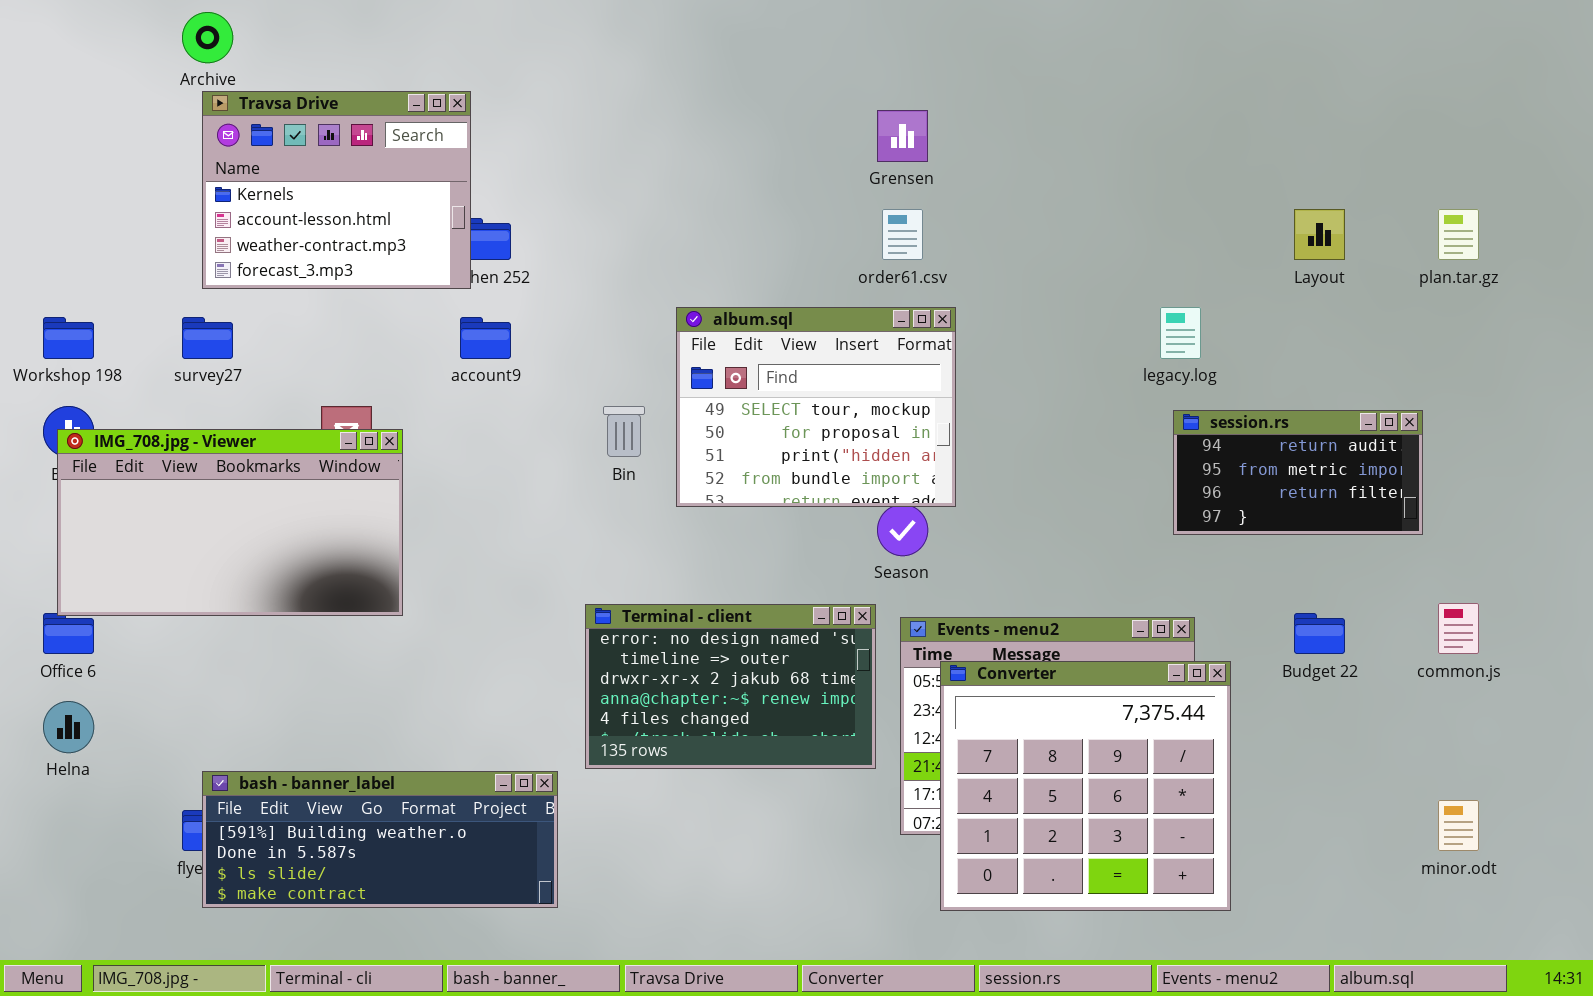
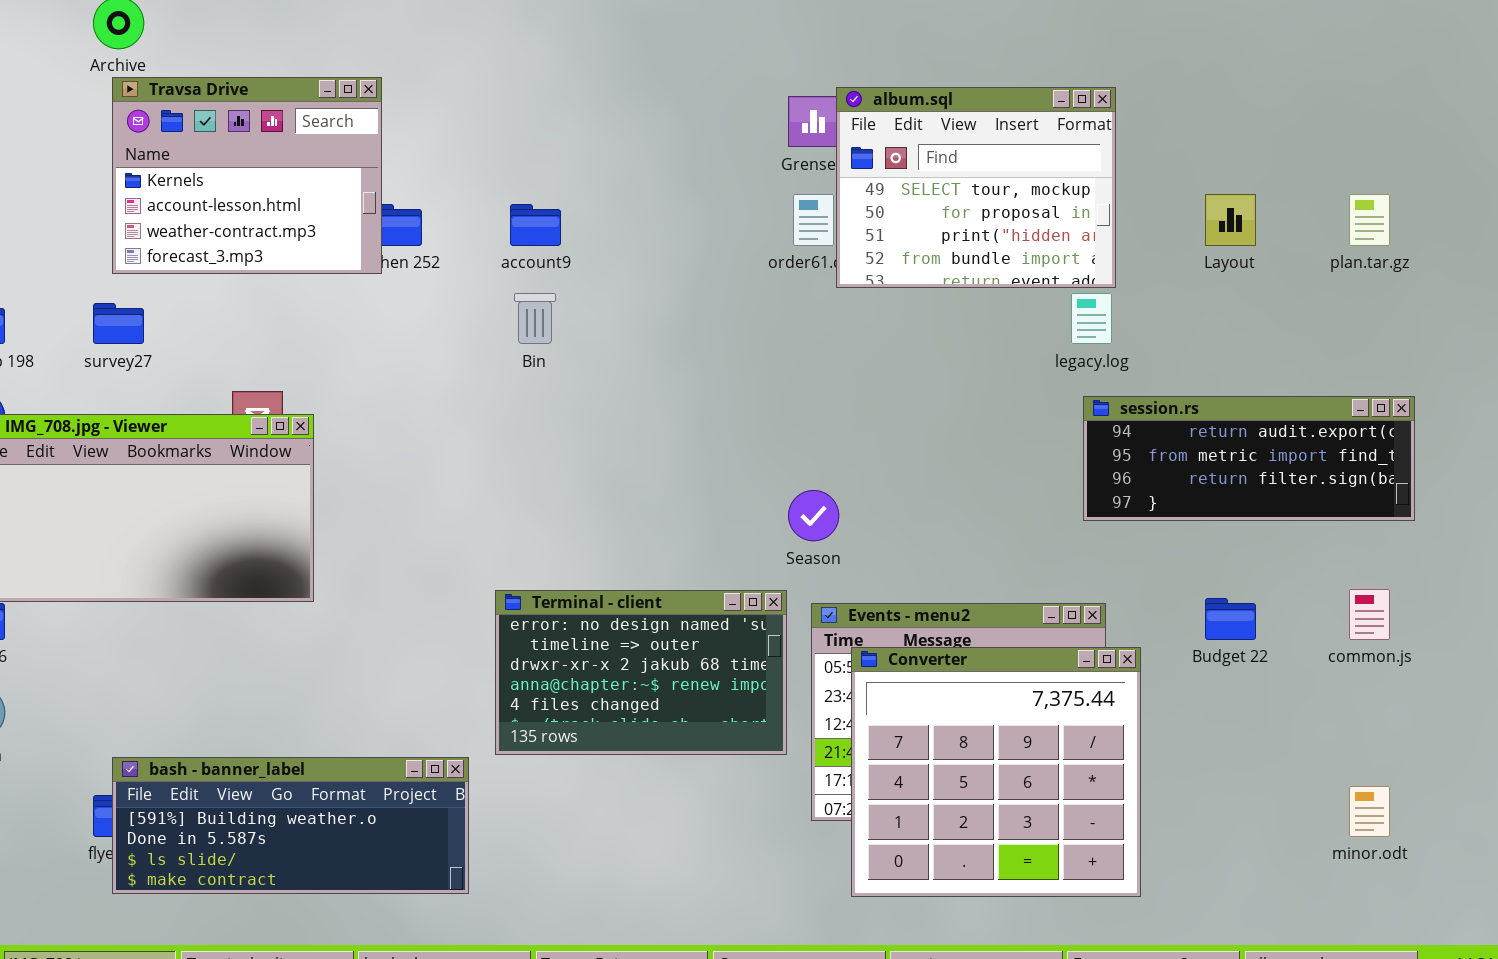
album.sql: [676,307,956,507] -> [836,87,1116,288], moved
account9: [460,317,511,359] -> [510,204,561,246], moved
Bin: [603,406,645,457] -> [514,293,556,344], moved
session.rs: [1173,410,1423,535] -> [1083,396,1415,521], resized

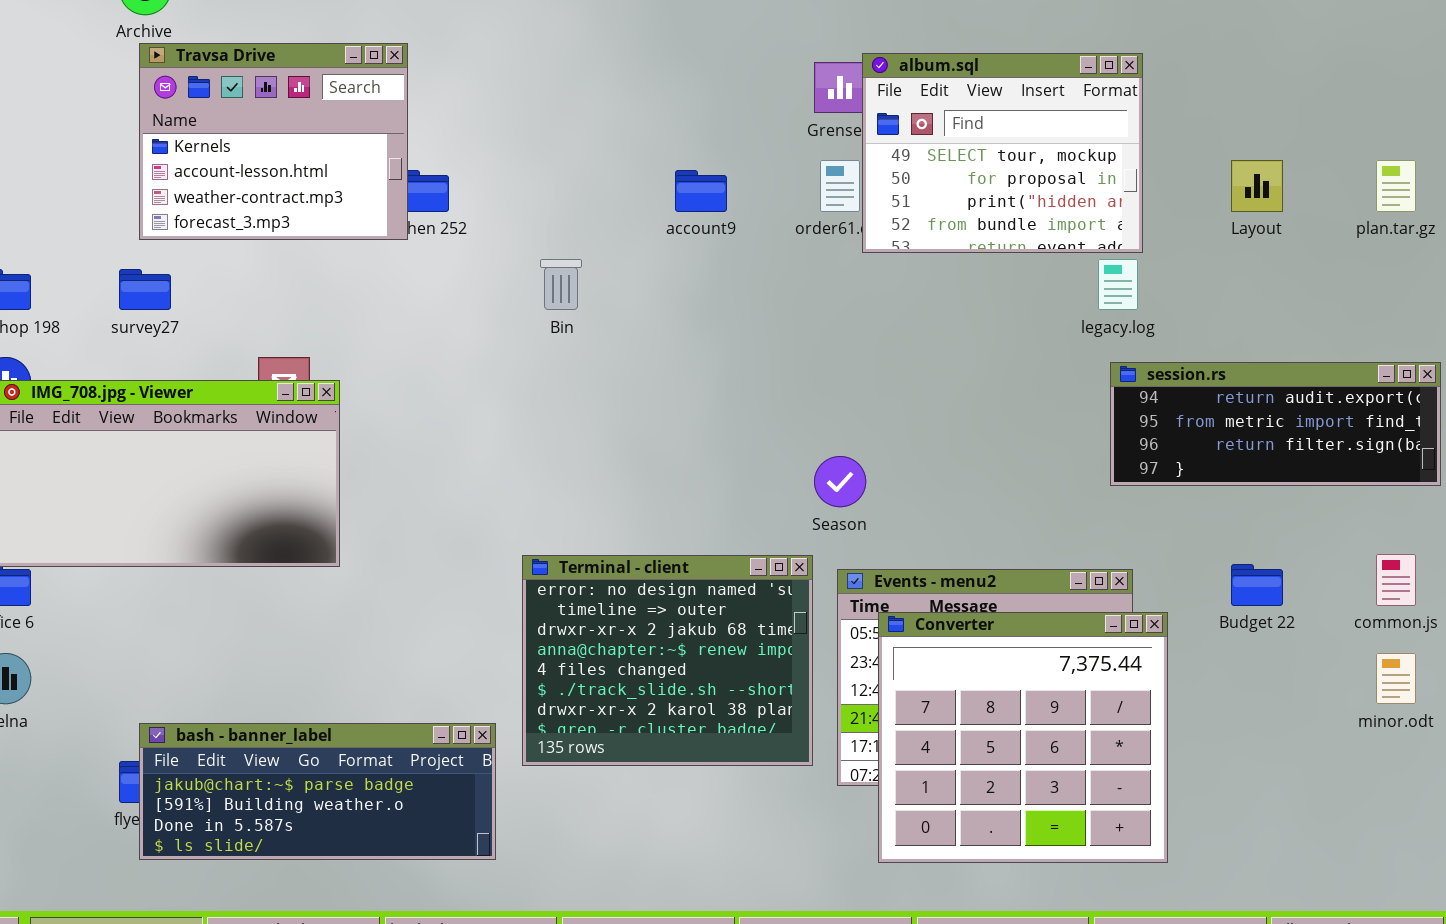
account9: [510,204,561,246] -> [675,170,727,212], moved
Terminal - client: [495,590,787,755] -> [522,555,813,766], resized
bash - banner_label: [112,757,469,894] -> [139,723,496,860], scrolled up 1 row
minor.odt: [1349,786,1390,837] -> [1376,653,1416,704], moved

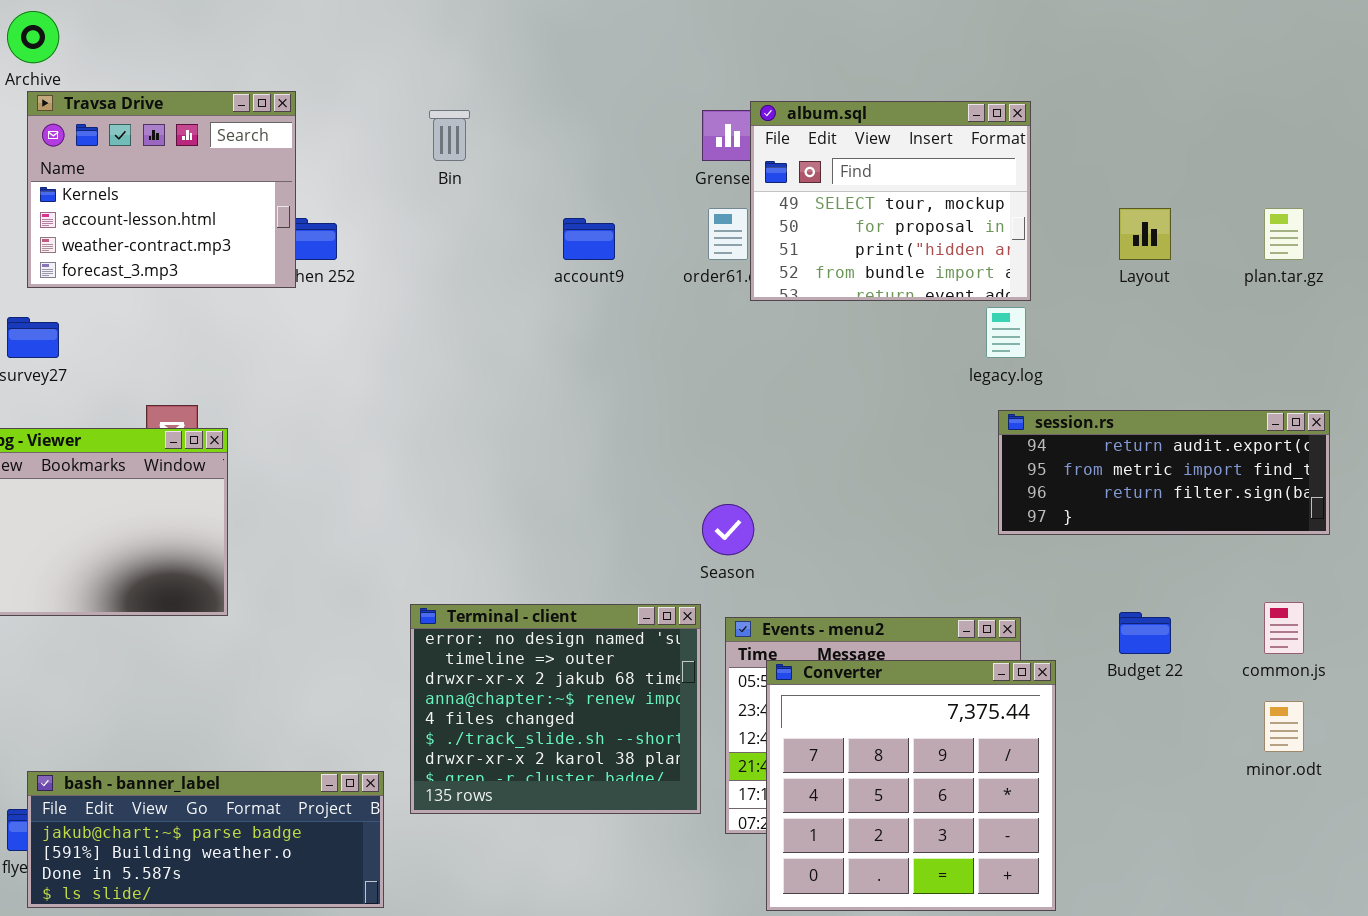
Bin: [540,259,582,310] -> [429,110,470,161], moved

